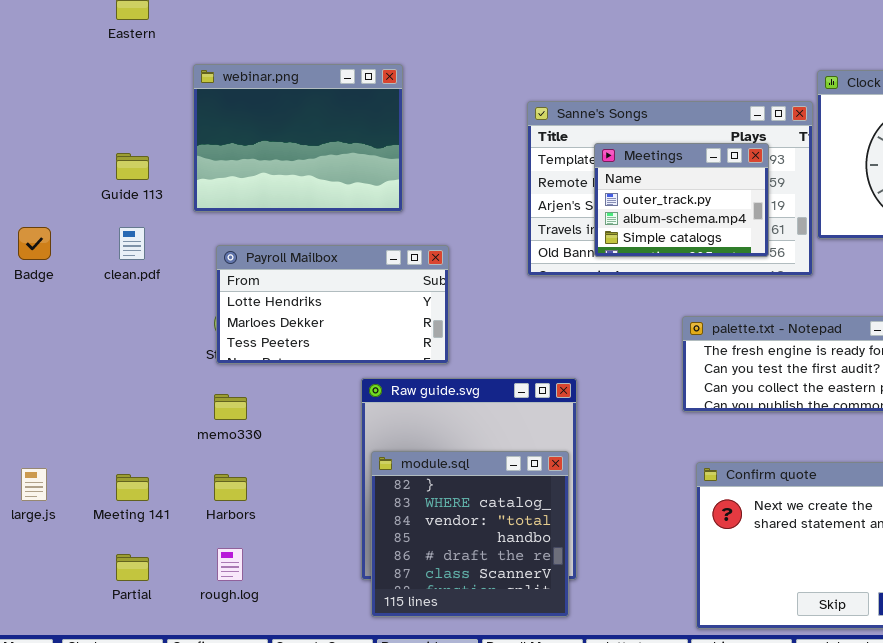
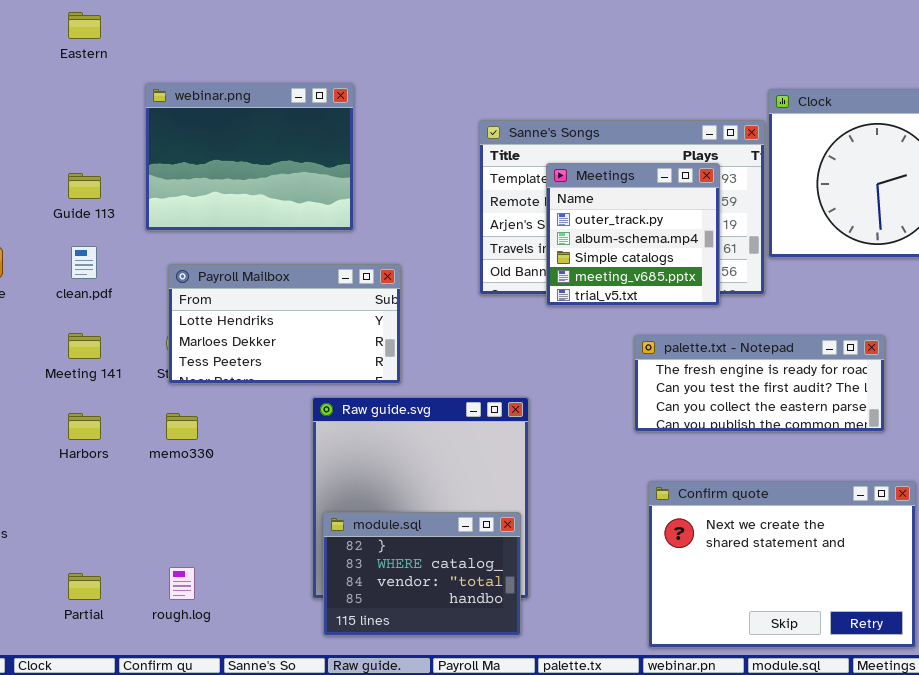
Meetings: [594,143,769,257] -> [546,163,720,306], resized
module.sql: [371,451,569,617] -> [323,512,521,636], resized
Meeting 141: [116,474,149,501] -> [68,333,101,359], moved
Harbors: [214,474,247,501] -> [68,413,101,440], moved

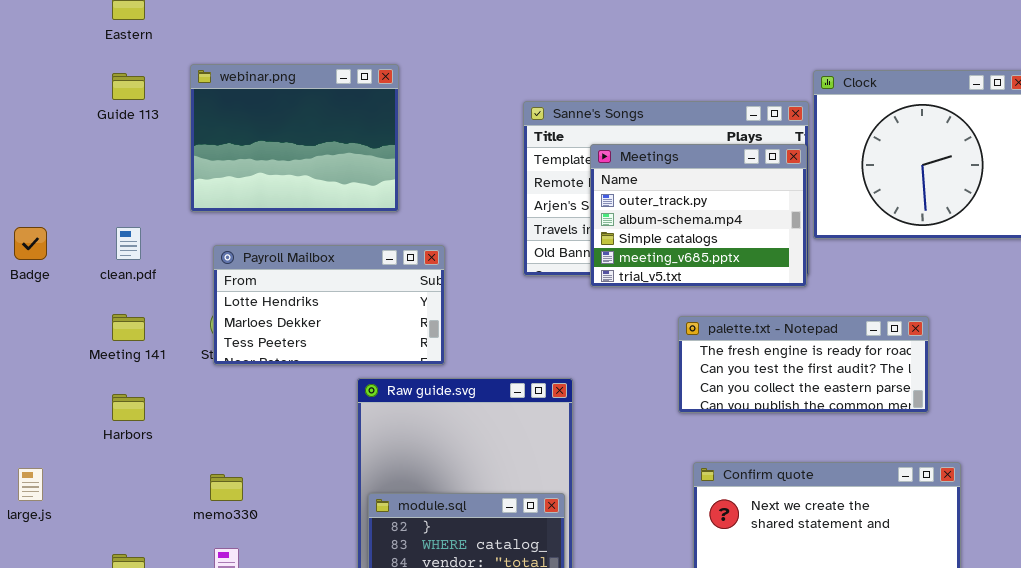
Meetings: [546,163,720,306] -> [590,144,807,287], resized
Guide 113: [68,173,101,199] -> [112,73,145,100], moved
memo330: [166,413,198,440] -> [210,474,243,501], moved

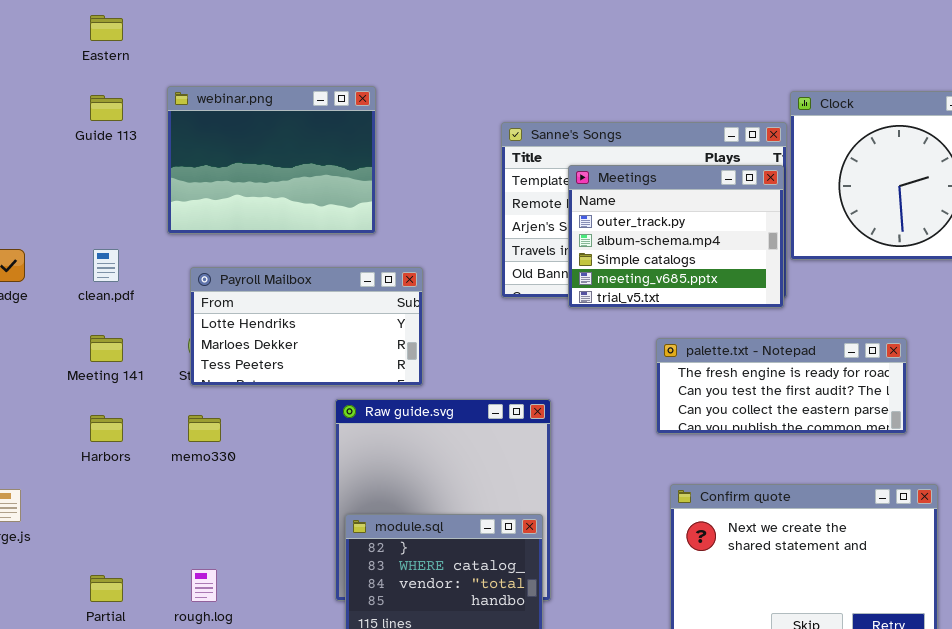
memo330: [210,474,243,501] -> [188,415,221,442], moved

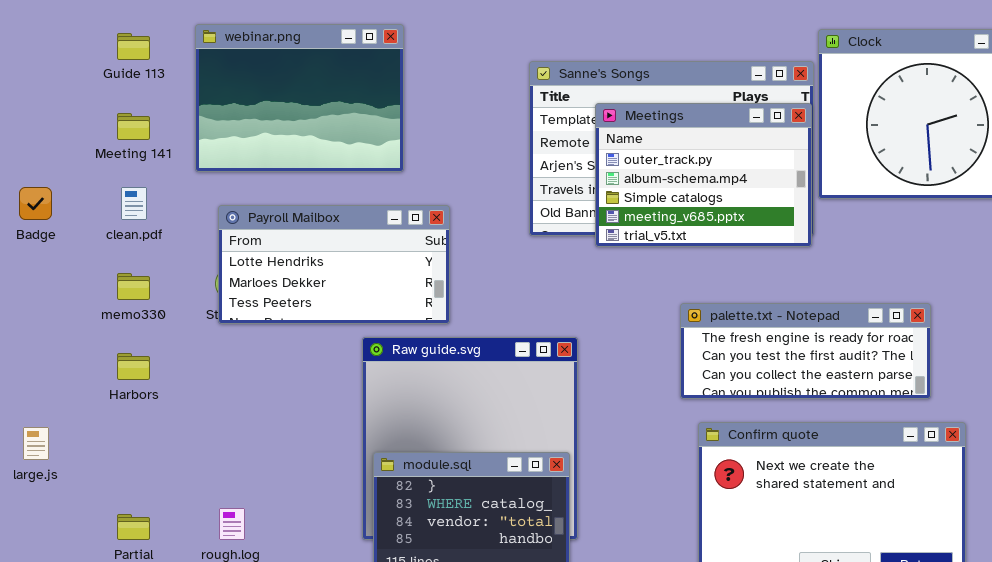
Meeting 141: [90,335,123,362] -> [117,113,150,140], moved
palette.txt - Notepad: [656,338,907,434] -> [680,303,931,399], moved
memo330: [188,415,221,442] -> [117,273,150,300], moved

